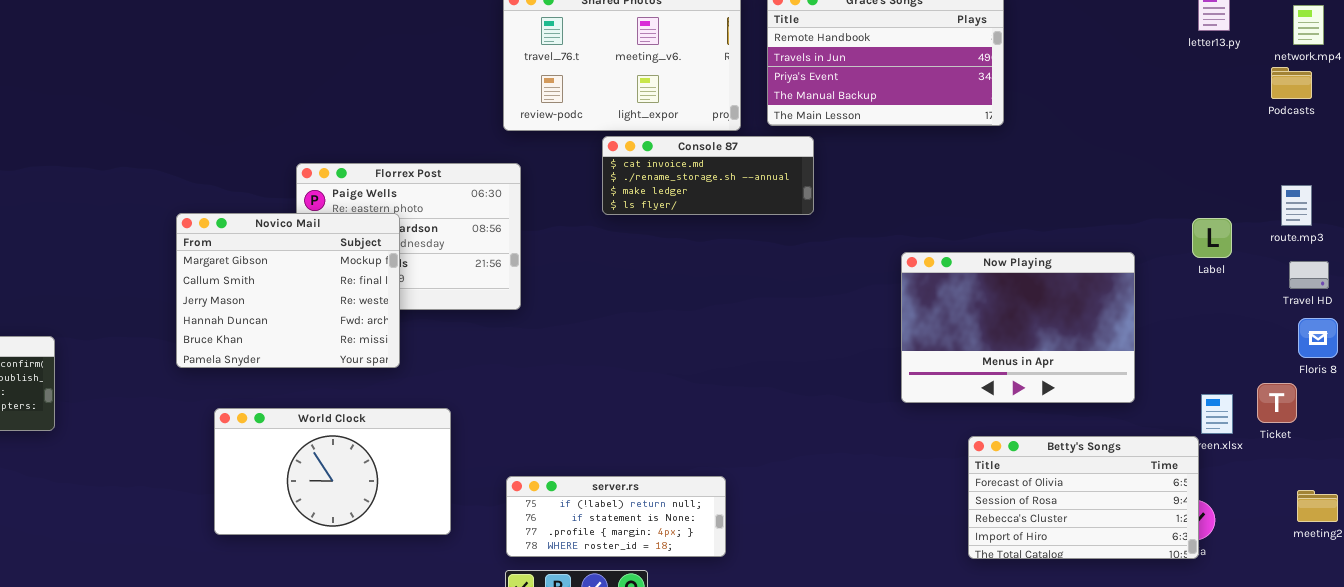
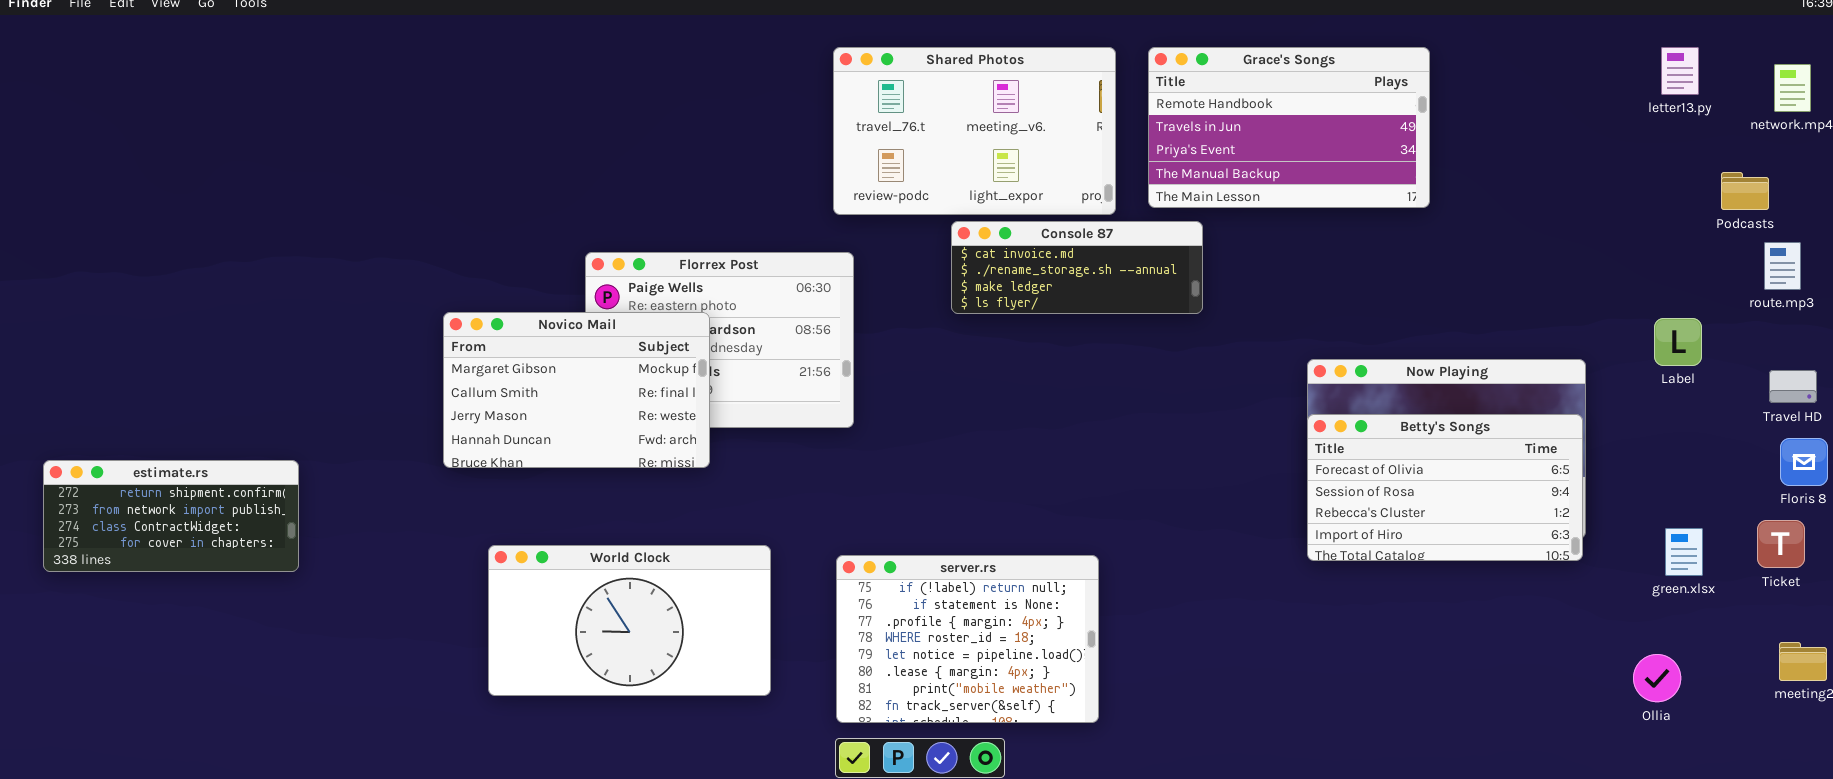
Podcasts: [1271,67,1312,99] -> [1721,172,1769,210], moved
route.mp3: [1281,185,1312,226] -> [1764,242,1801,290], moved
Novico Mail: [176,213,400,368] -> [443,312,710,468], resized
Ticket: [1257,383,1297,423] -> [1757,520,1805,568], moved
Betty's Songs: [968,436,1199,559] -> [1307,414,1583,561], moved
server.rs: [506,476,726,557] -> [836,555,1099,723], resized

